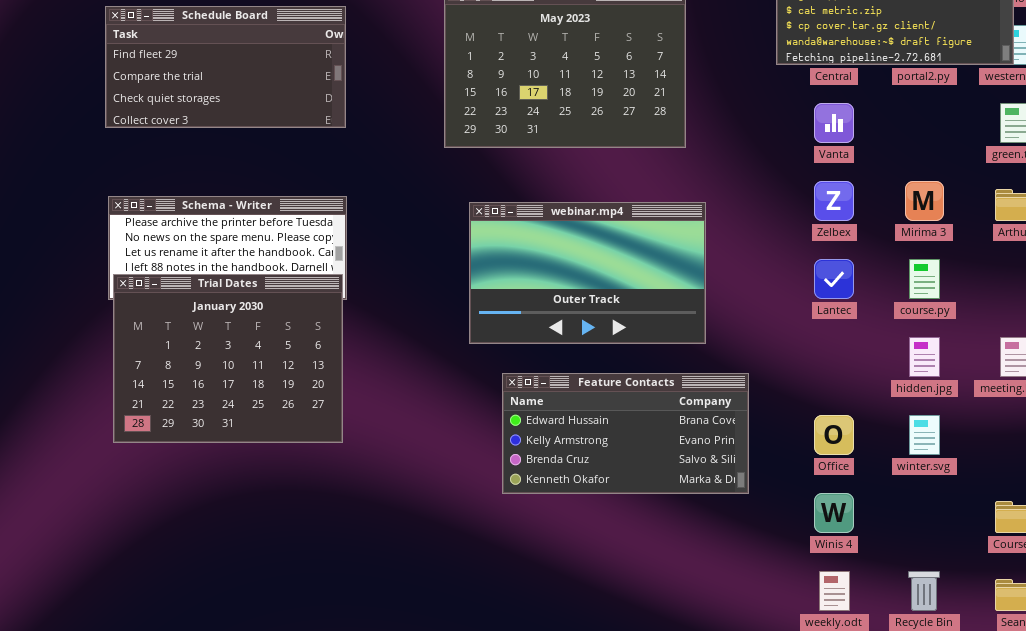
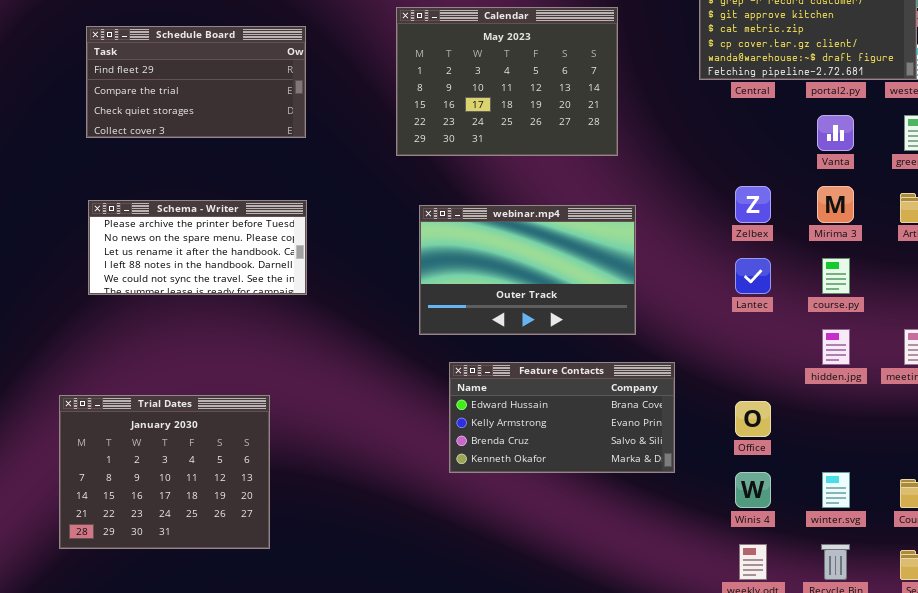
Vanta: [814,103,854,143] -> [817,115,854,151], moved
Trial Dates: [113,274,343,443] -> [59,395,270,549], moved
winter.svg: [909,415,940,455] -> [822,472,850,508], moved

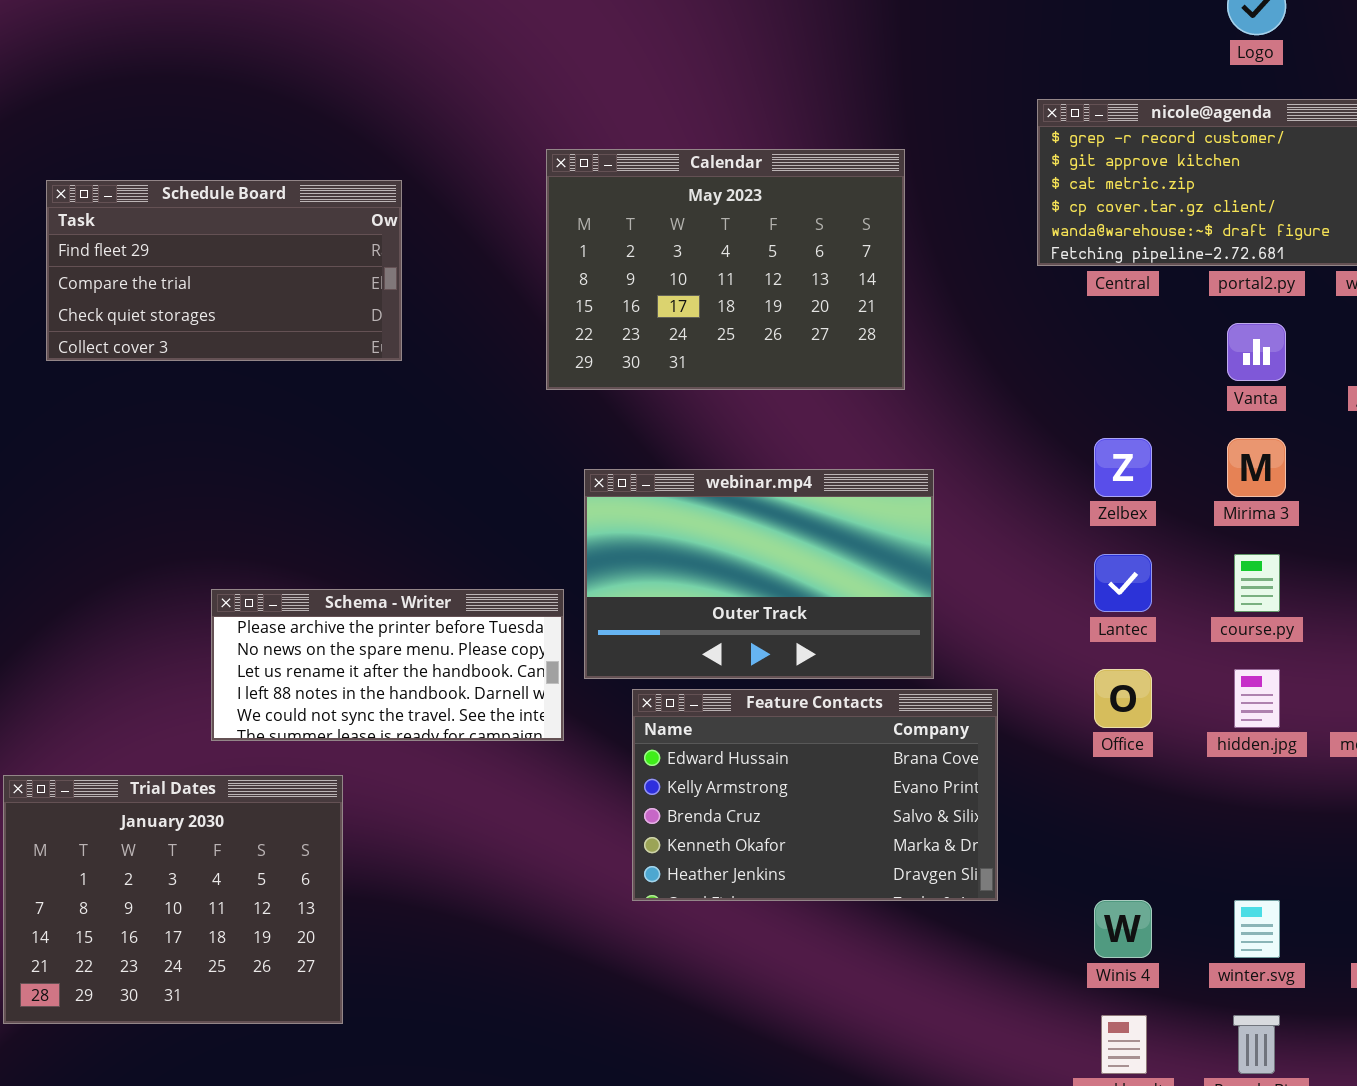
Schema - Writer: [88,200,307,295] -> [211,589,564,741], moved
Feature Contacts: [449,362,675,473] -> [632,689,998,901], resized
Office: [735,401,771,437] -> [1094,669,1152,728], moved

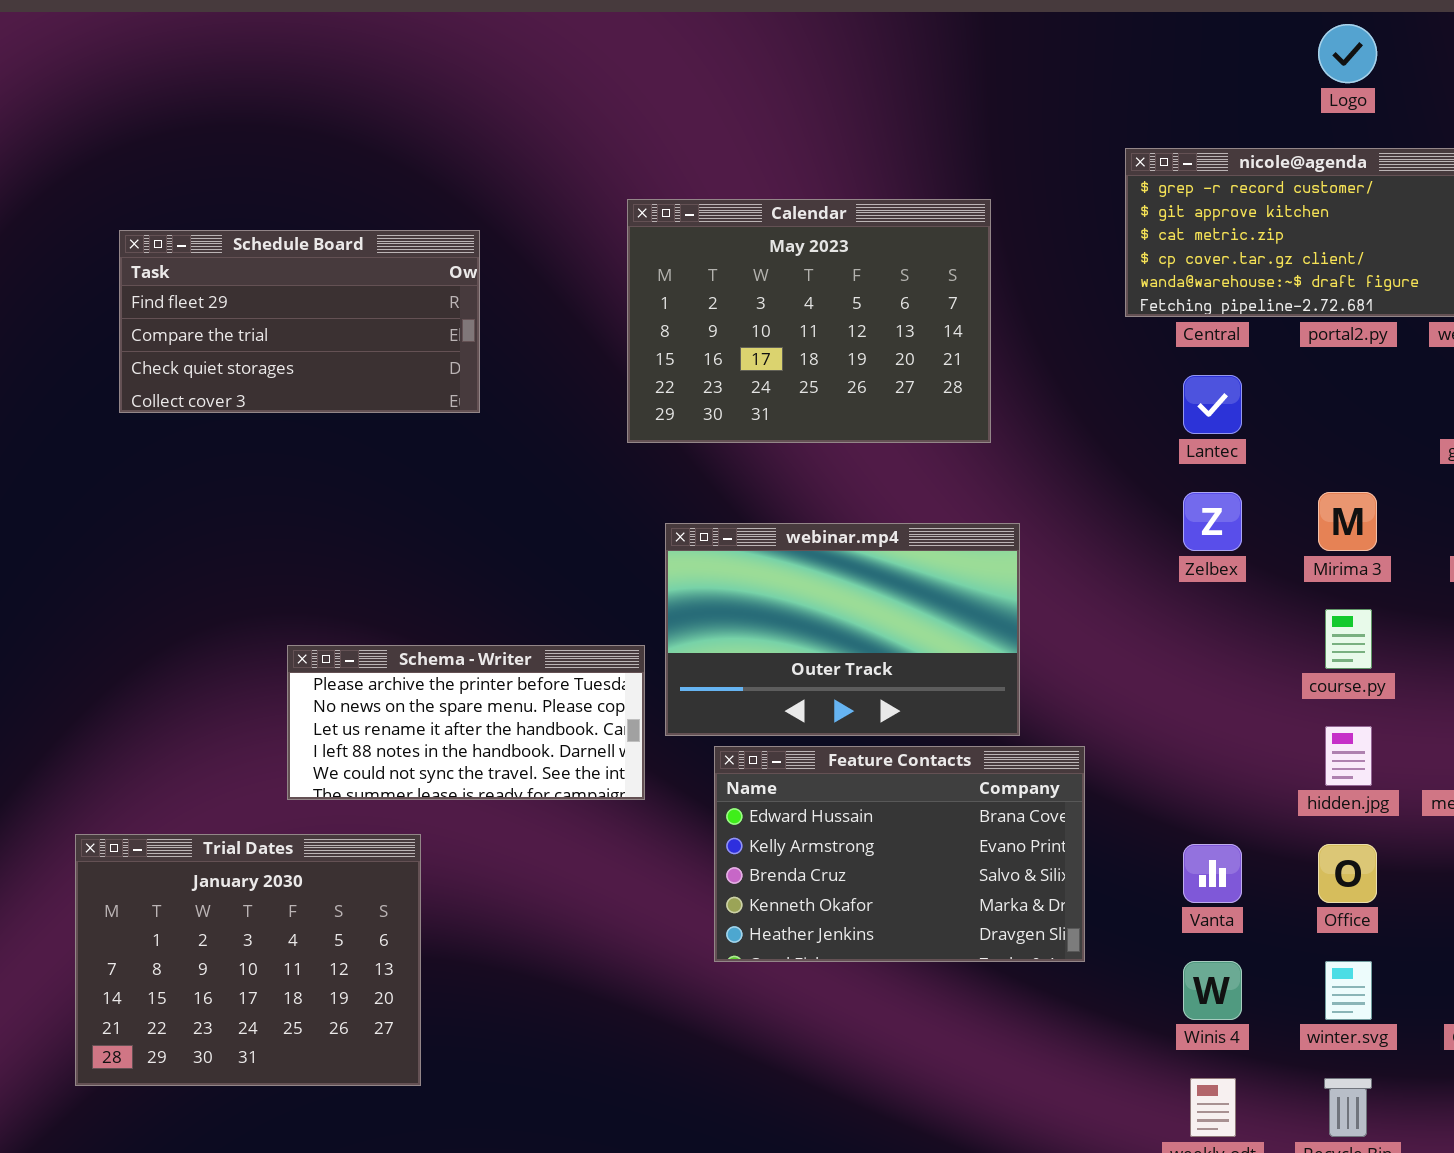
Vanta: [1227,323,1286,381] -> [1183,844,1242,903], moved
Lantec: [1094,554,1152,612] -> [1183,375,1242,434], moved
Office: [1094,669,1152,728] -> [1318,844,1377,903], moved

